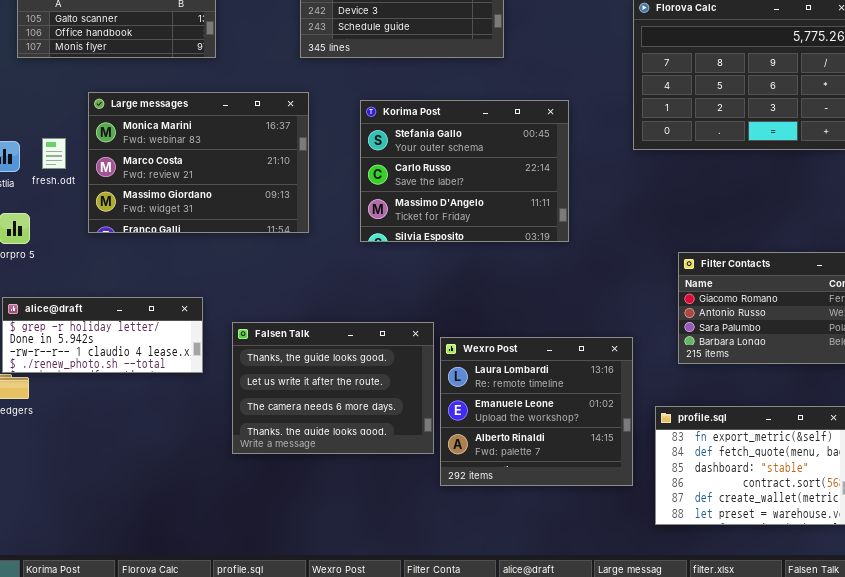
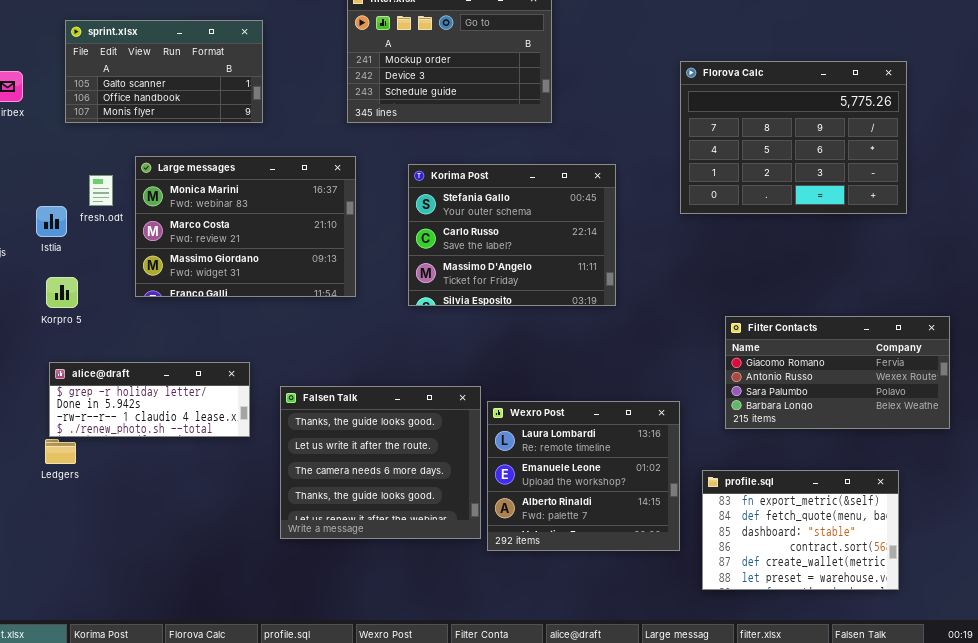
fresh.odt: [42,138,66,169] -> [89,175,113,206], moved
Falsen Talk: [232,322,434,454] -> [280,386,481,539], resized

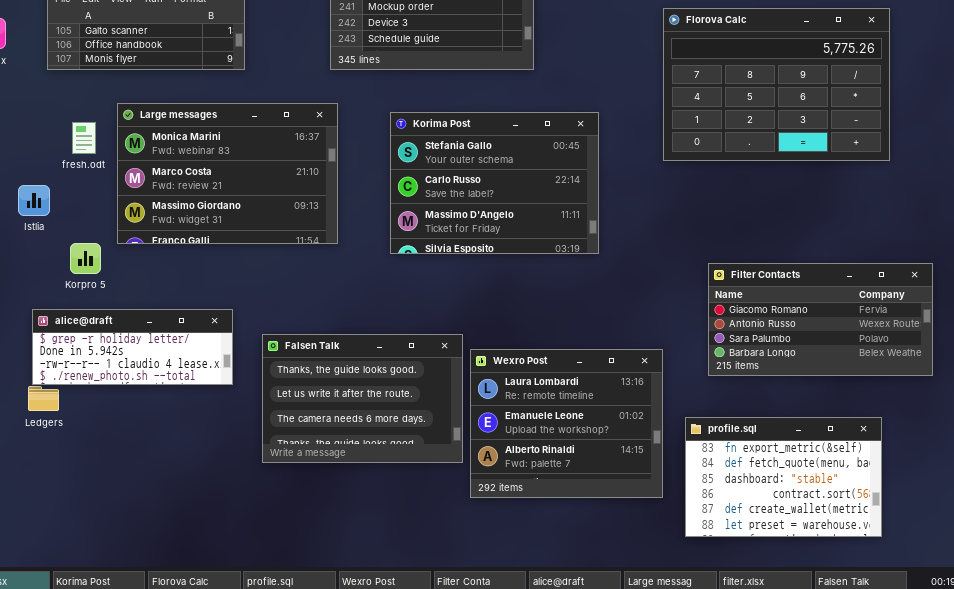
Istlia: [36,206,67,237] -> [18,185,50,216], moved
Korpro 5: [46,277,78,308] -> [70,243,101,274], moved
Falsen Talk: [280,386,481,539] -> [262,334,463,463], resized

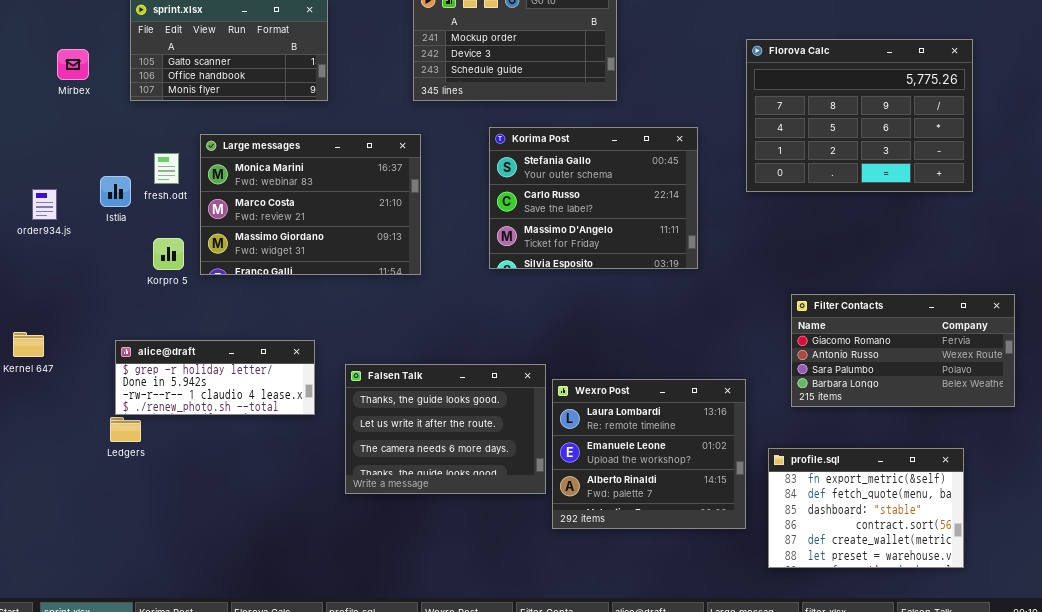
Korima Post: [390,112,599,254] -> [489,127,698,269], moved
Istlia: [18,185,50,216] -> [100,176,131,207], moved
Korpro 5: [70,243,101,274] -> [153,238,184,270], moved

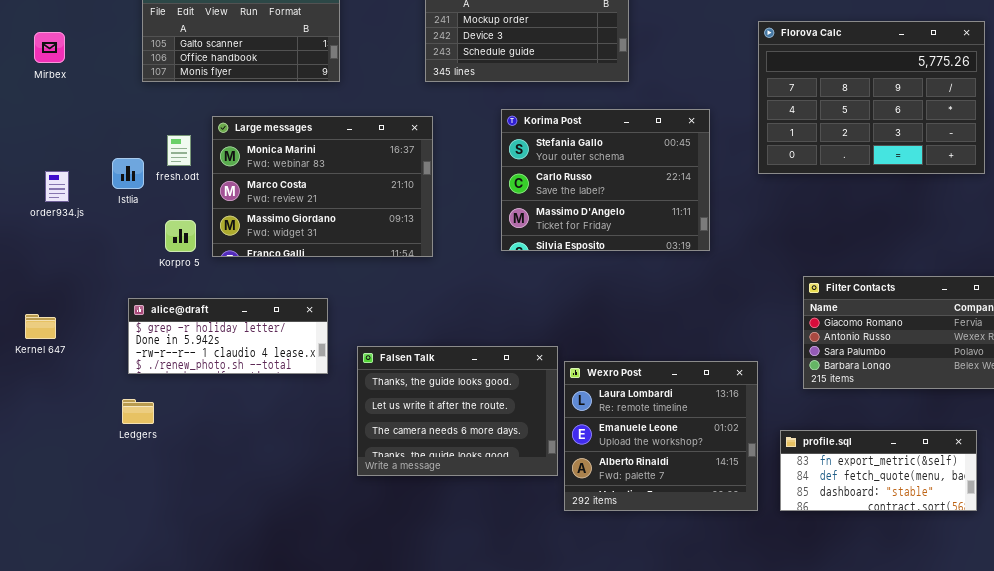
Mirbex: [57,49,89,80] -> [34,32,65,63], moved
alice@draft: [115,340,315,415] -> [128,298,328,374], moved
profile.sql: [768,448,964,568] -> [780,430,977,511], resized

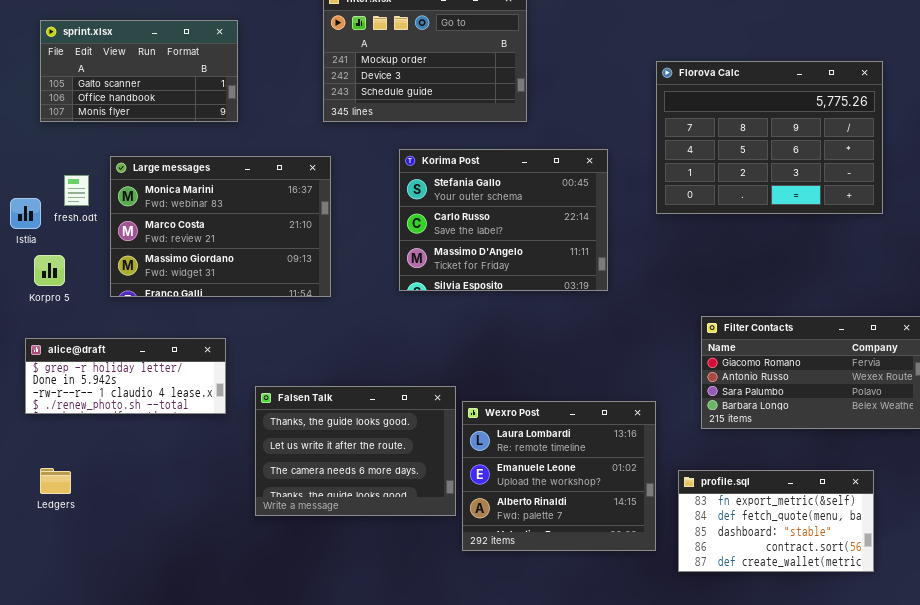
Korpro 5: [165,220,196,252] -> [34,255,65,286], moved
Ledgers: [122,399,154,424] -> [40,468,71,494], moved
profile.sql: [780,430,977,511] -> [678,470,874,572], resized

